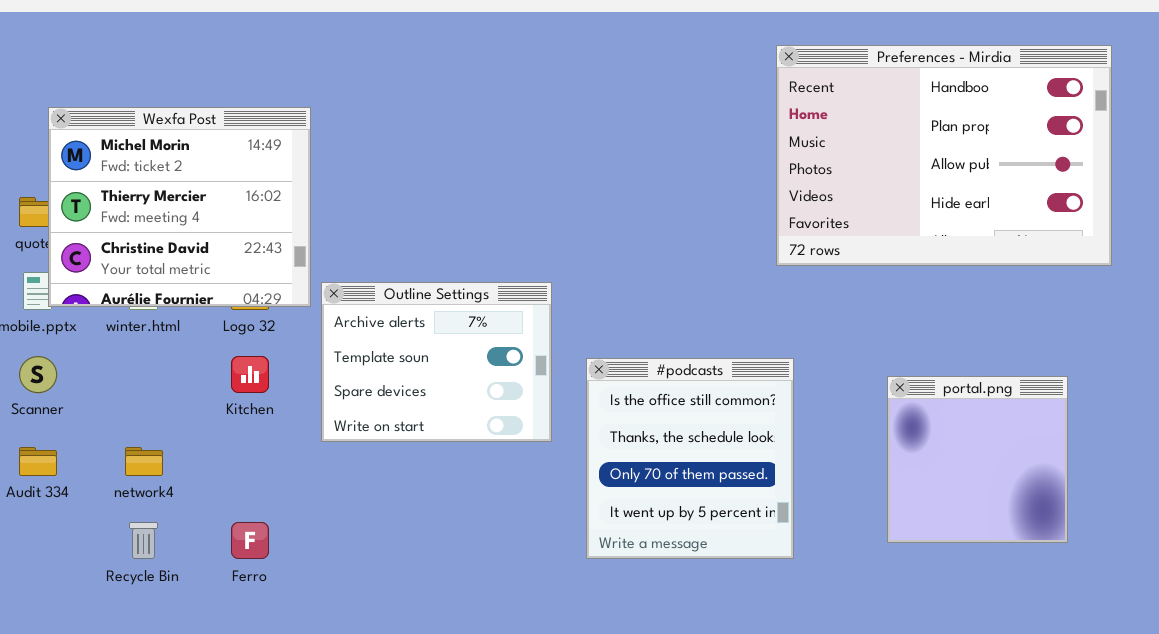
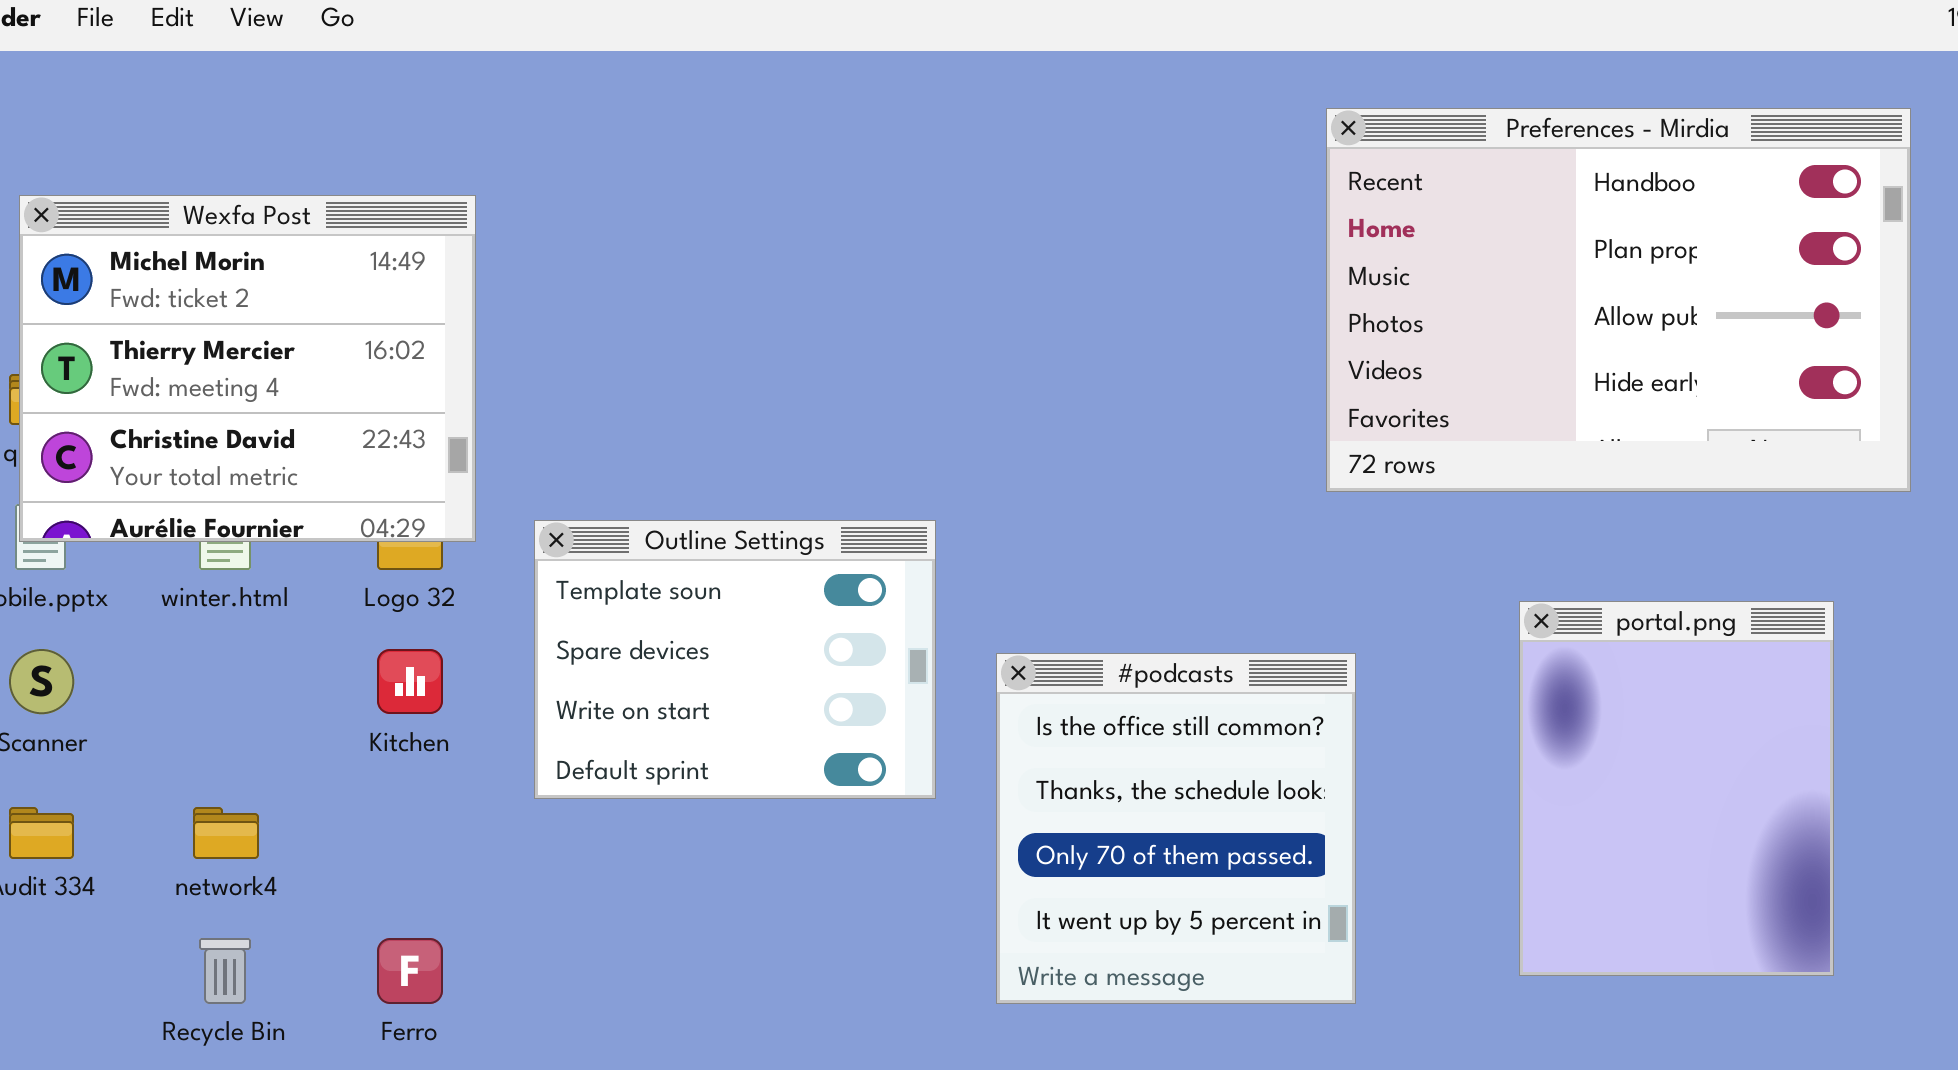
Wexfa Post: [48,107,311,307] -> [19,195,476,542], moved
Outline Settings: [321,282,552,442] -> [534,520,936,799], scrolled down 1 row
portal.png: [887,376,1068,543] -> [1519,601,1834,976], resized

